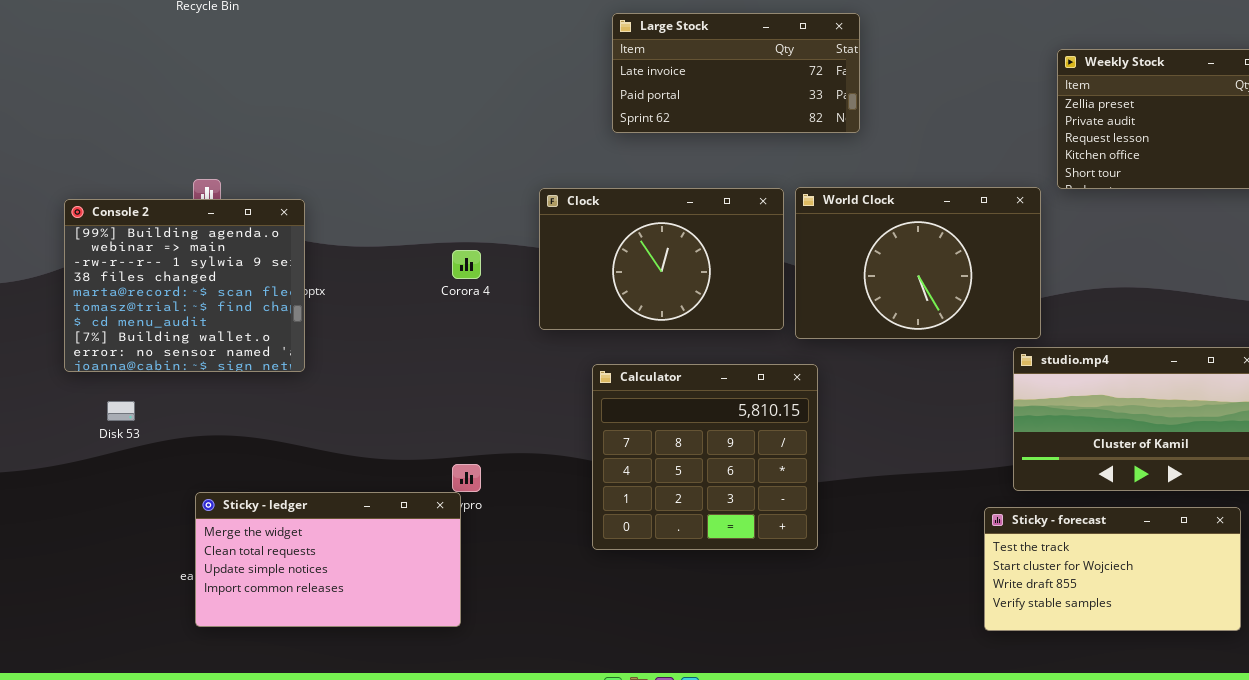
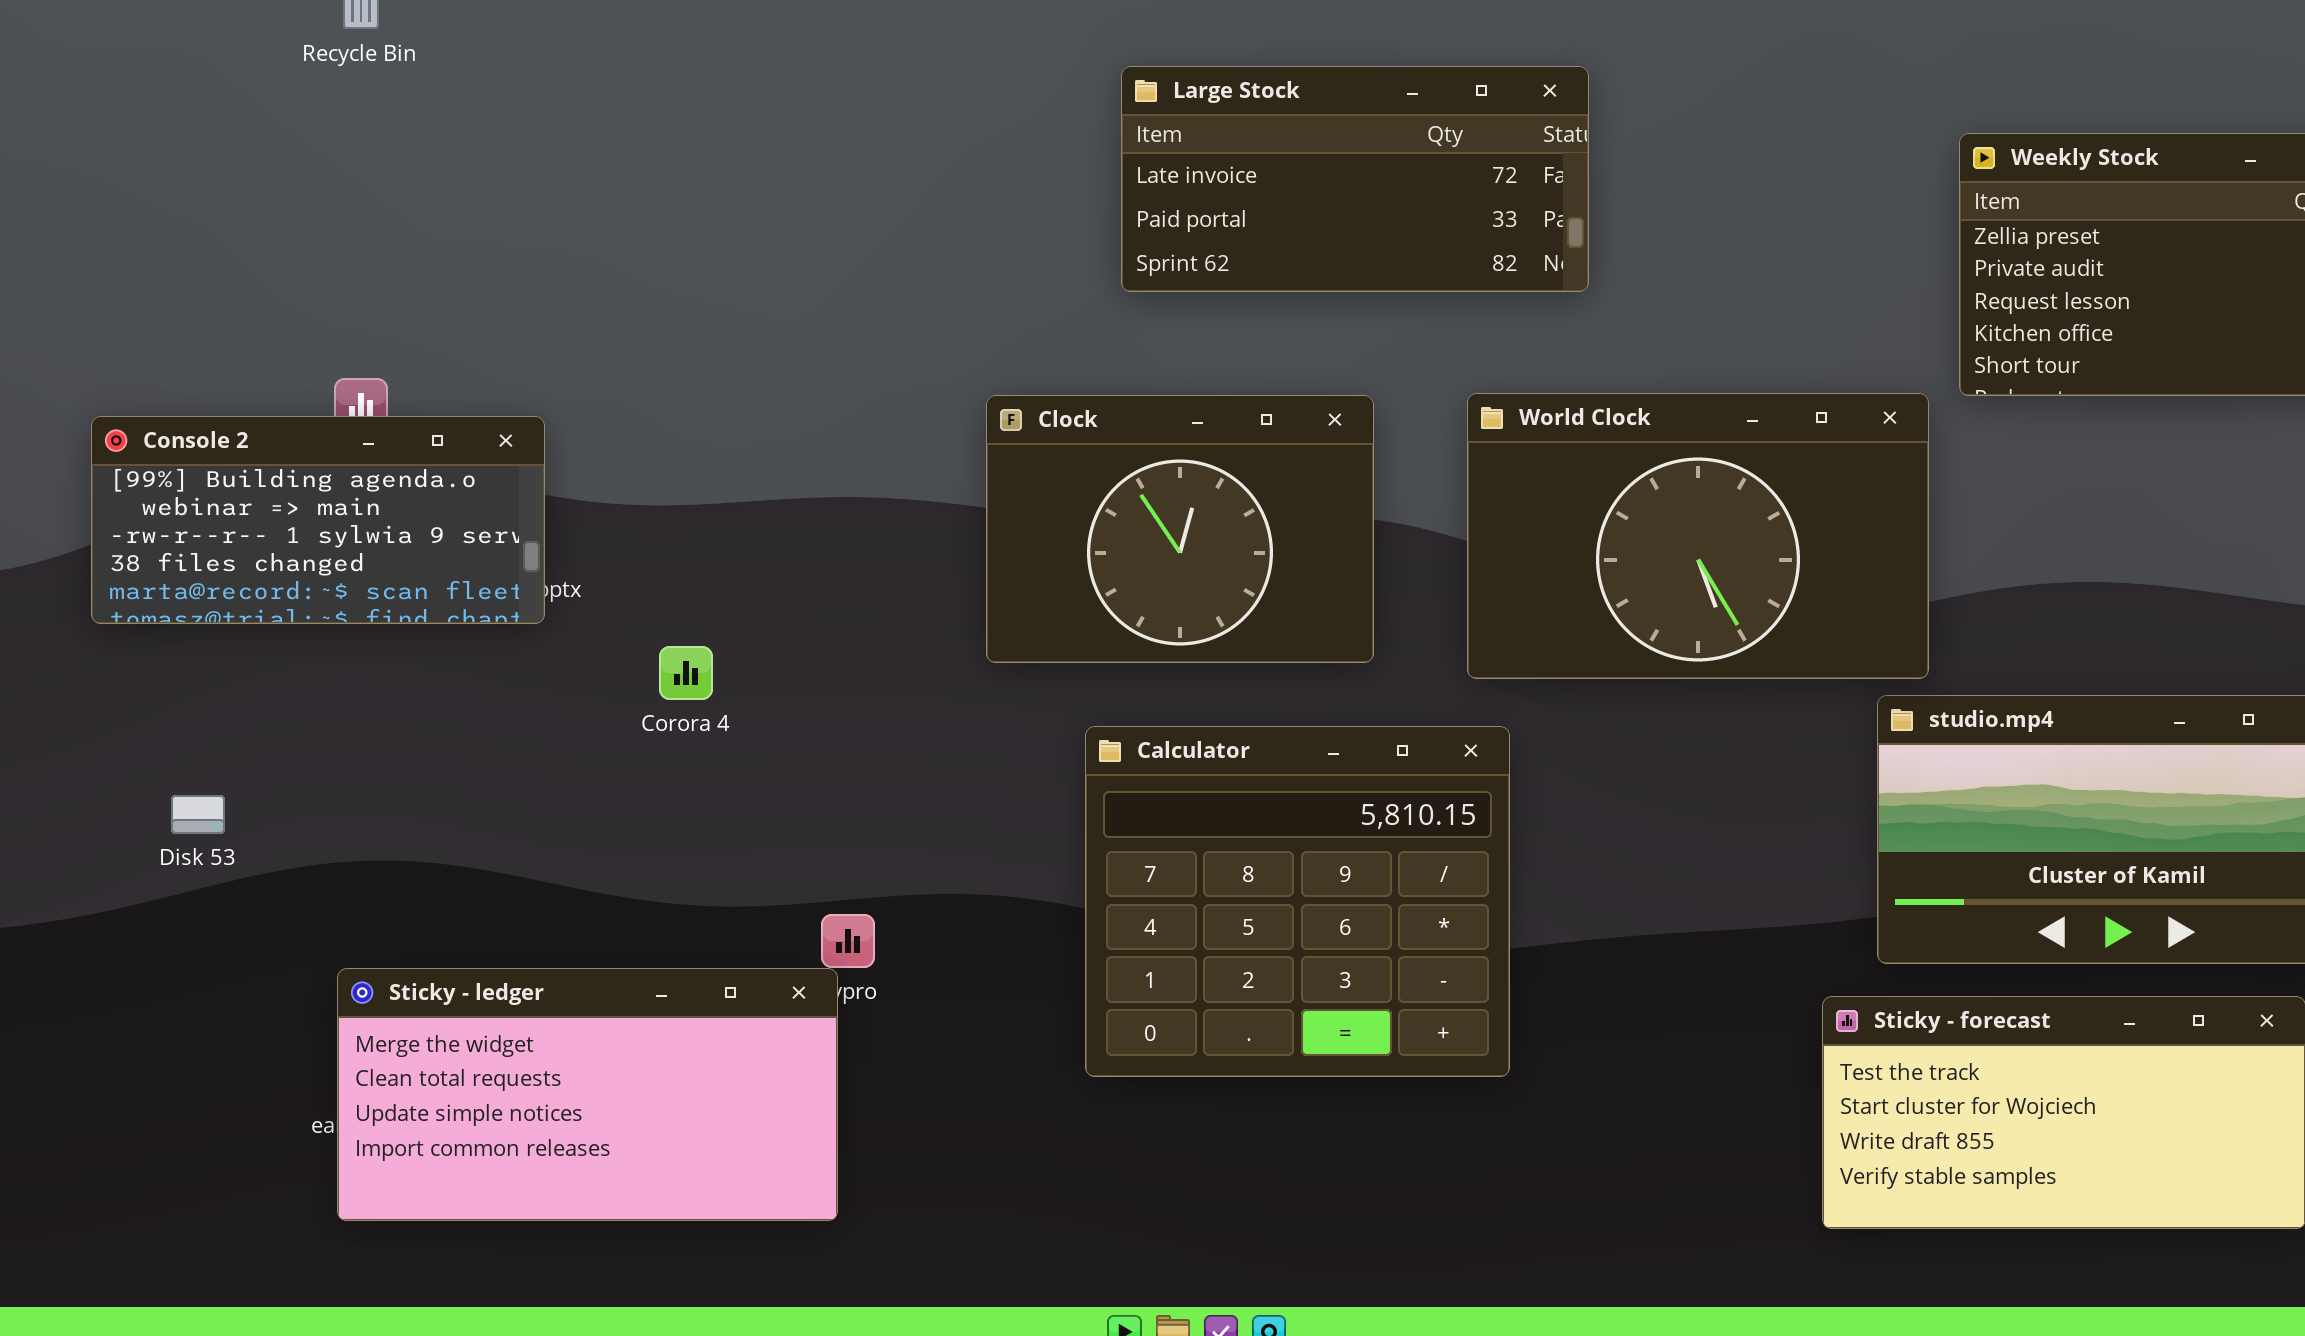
Clock: [539,188,784,330] -> [986,395,1374,663], resized
Console 2: [64,199,305,372] -> [91,416,545,624], resized
Corora 4: [452,250,481,279] -> [659,646,713,700], moved

